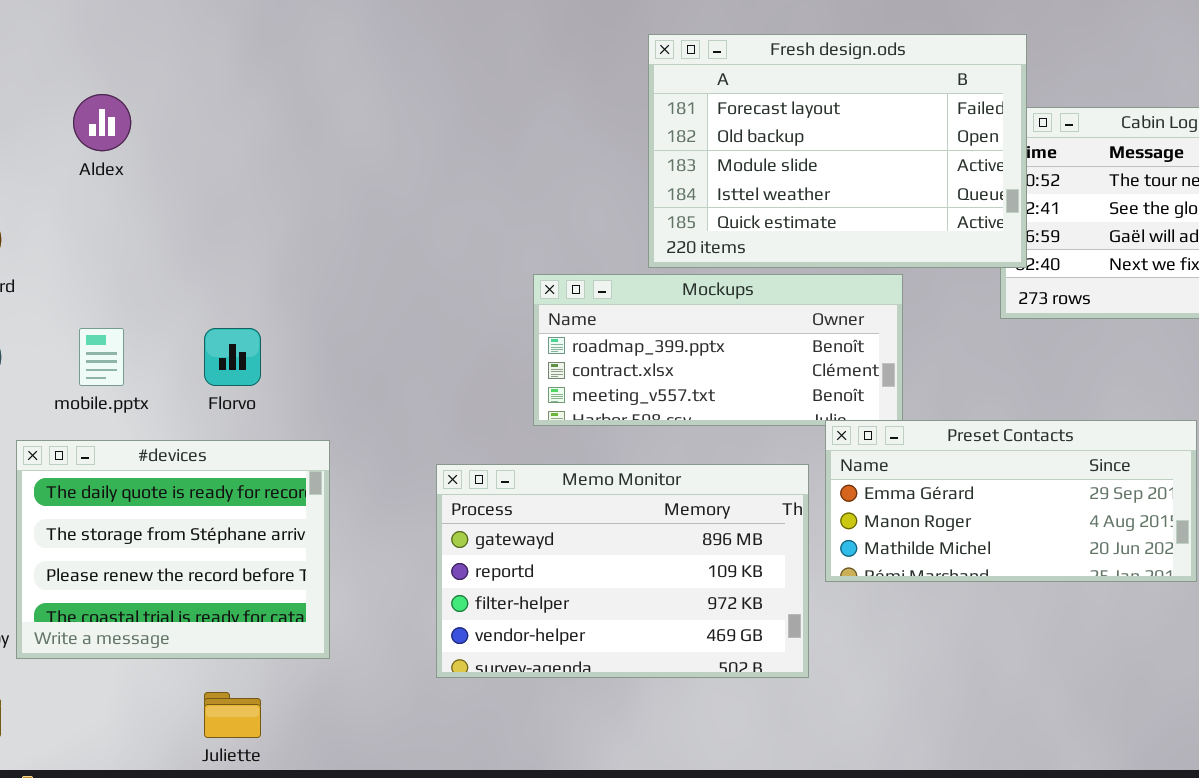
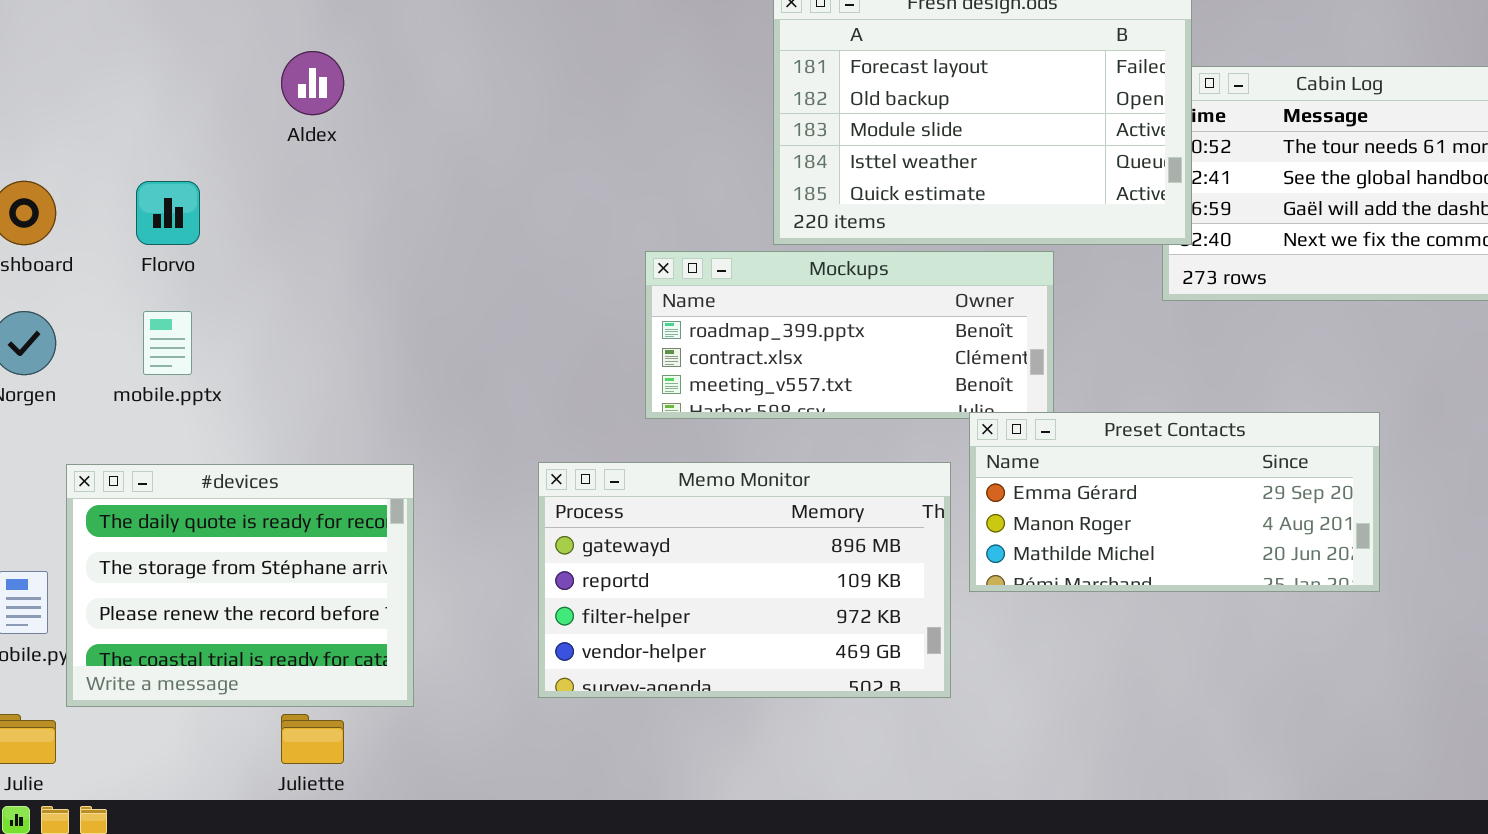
Aldex: [73,94,131,151] -> [281,51,344,115], moved
Florvo: [204,328,261,386] -> [136,181,200,245], moved
#devices: [16,440,330,659] -> [66,464,414,707], moved

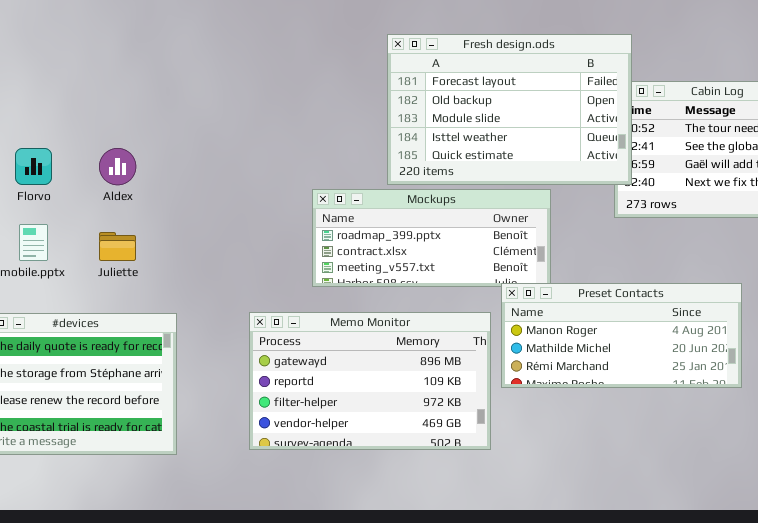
Aldex: [281,51,344,115] -> [99,148,136,185], moved
Preset Contacts: [969,412,1380,592] -> [501,283,742,388], scrolled down 1 row
Juliette: [281,714,344,764] -> [99,232,136,261], moved

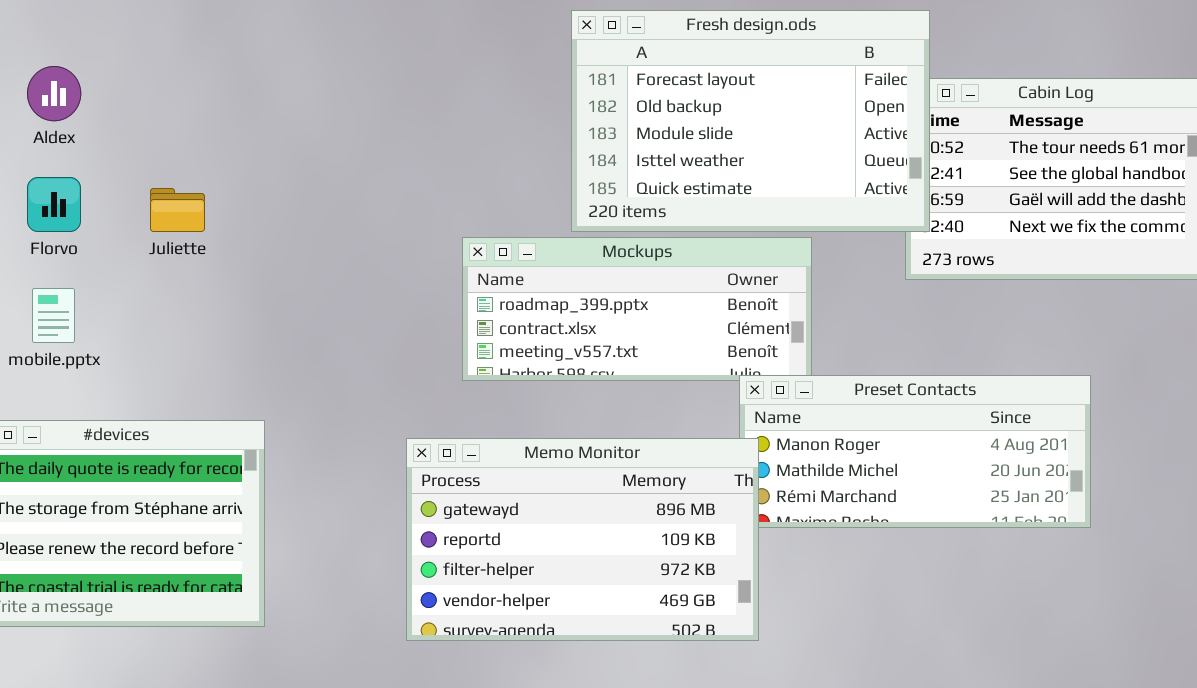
Aldex: [99,148,136,185] -> [27,66,81,121], moved
Juliette: [99,232,136,261] -> [150,188,205,232], moved
Memo Monitor: [249,312,491,450] -> [406,438,759,641], moved

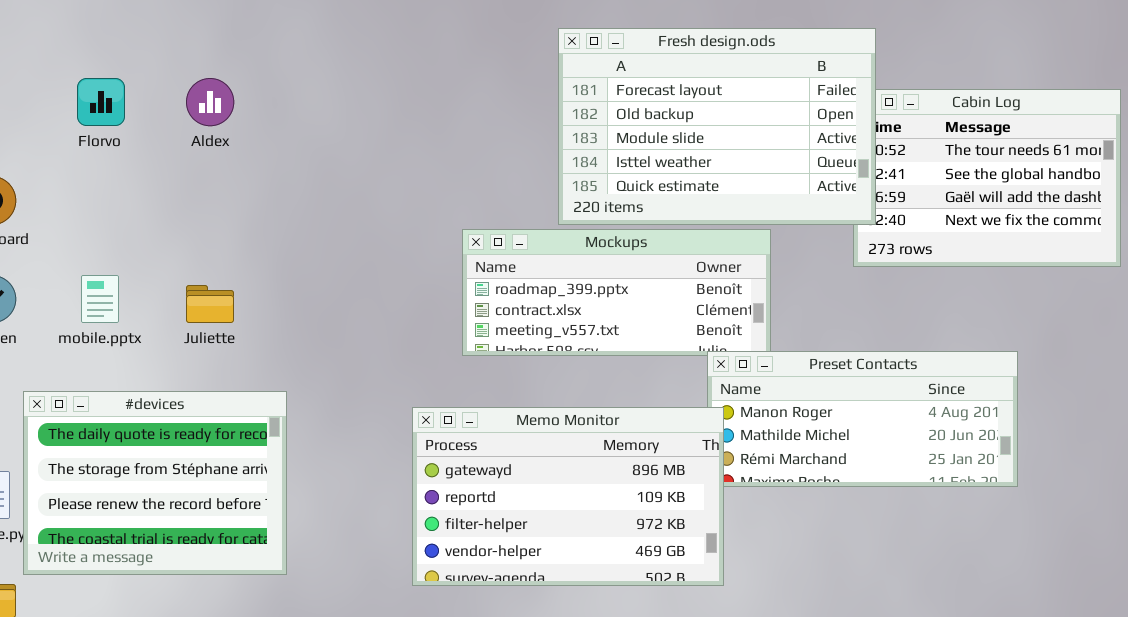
Aldex: [27,66,81,121] -> [186,78,234,126], moved
Florvo: [27,177,81,232] -> [77,78,125,126], moved
Juliette: [150,188,205,232] -> [186,285,234,323], moved

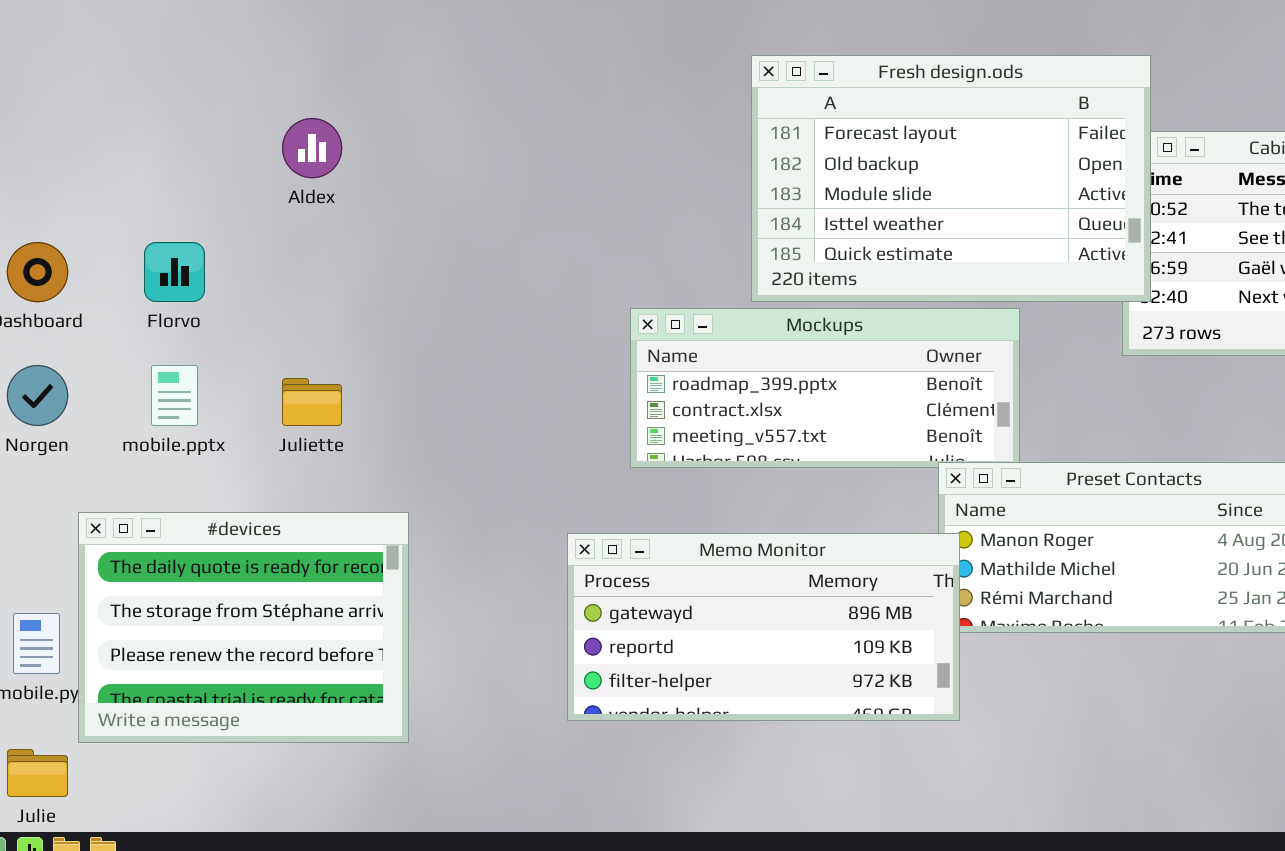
Florvo: [77,78,125,126] -> [144,242,205,302], moved
Memo Monitor: [412,407,724,586] -> [567,533,960,721], resized

